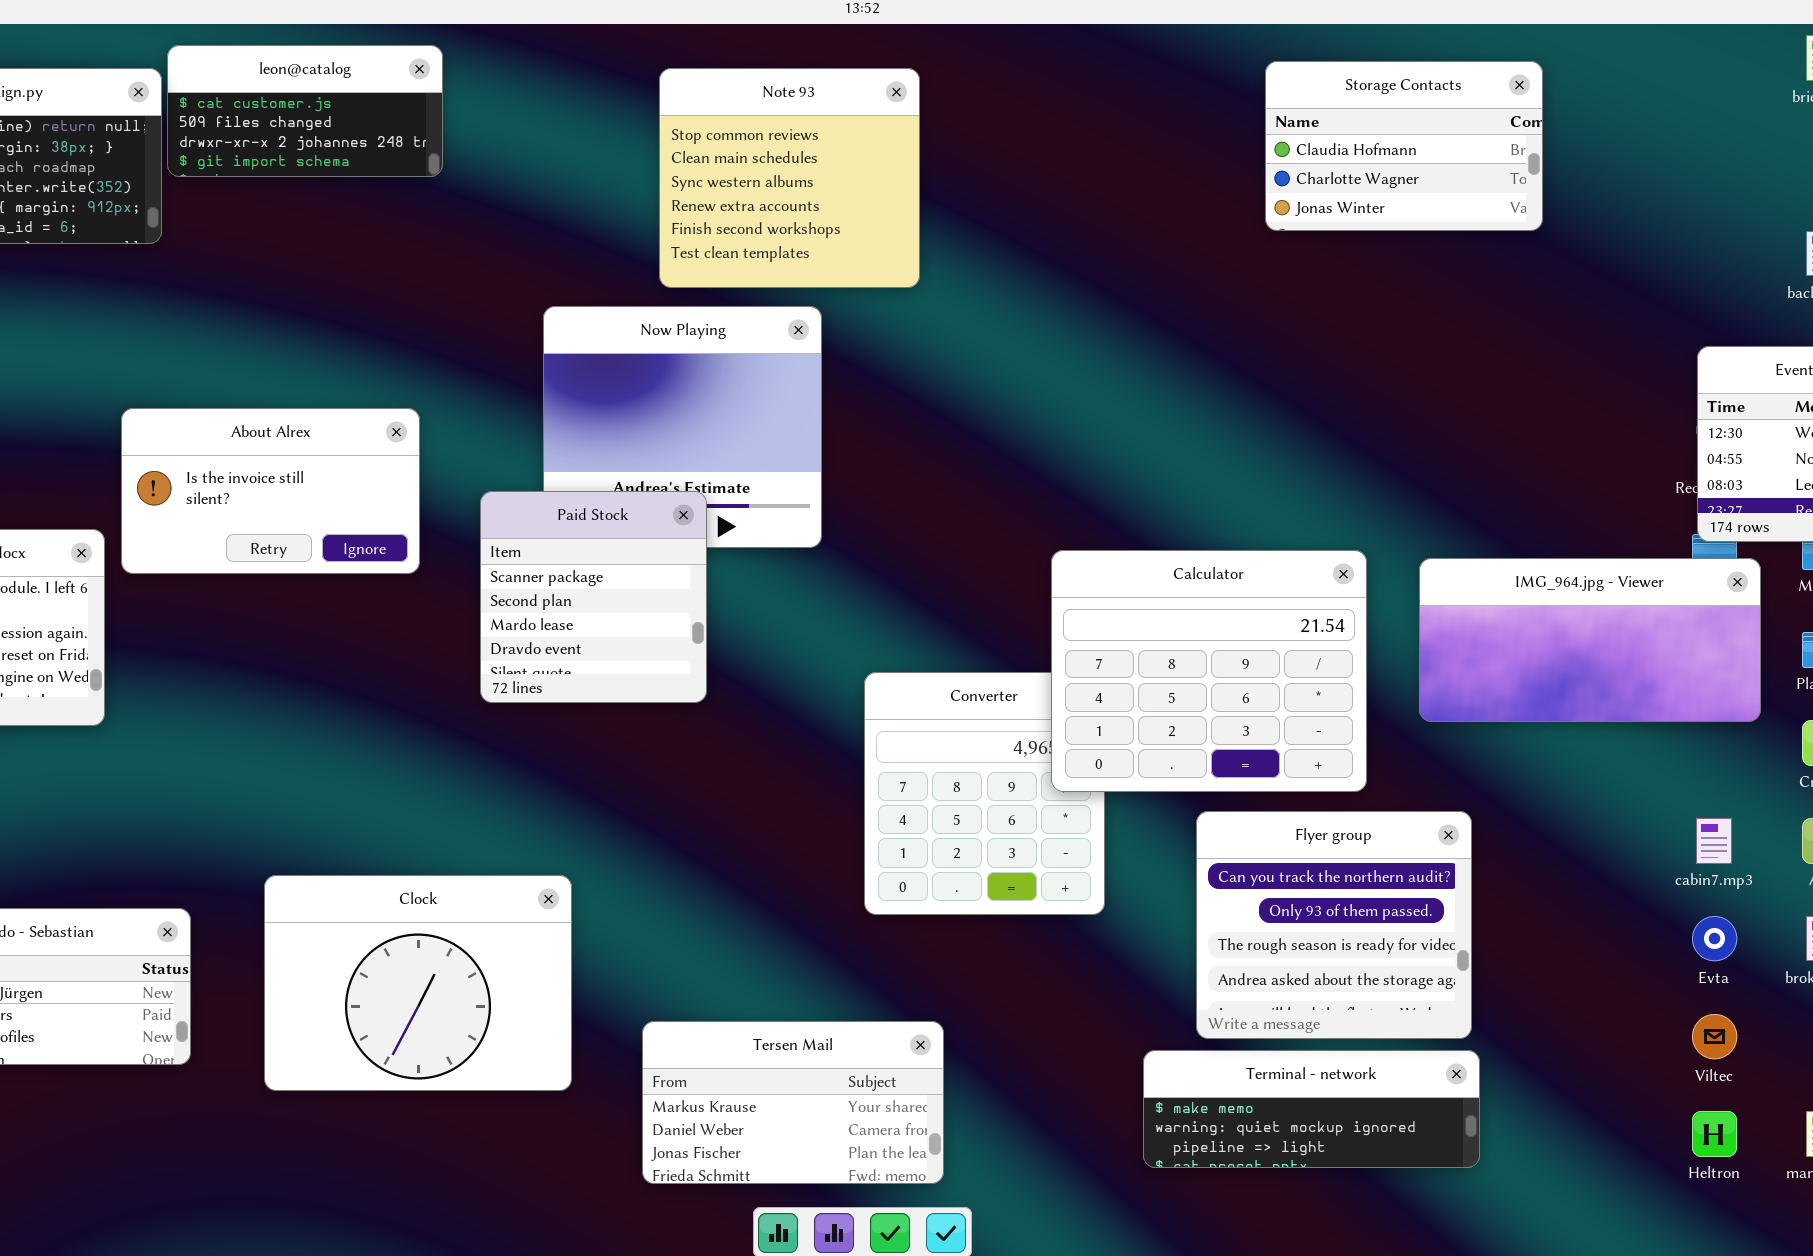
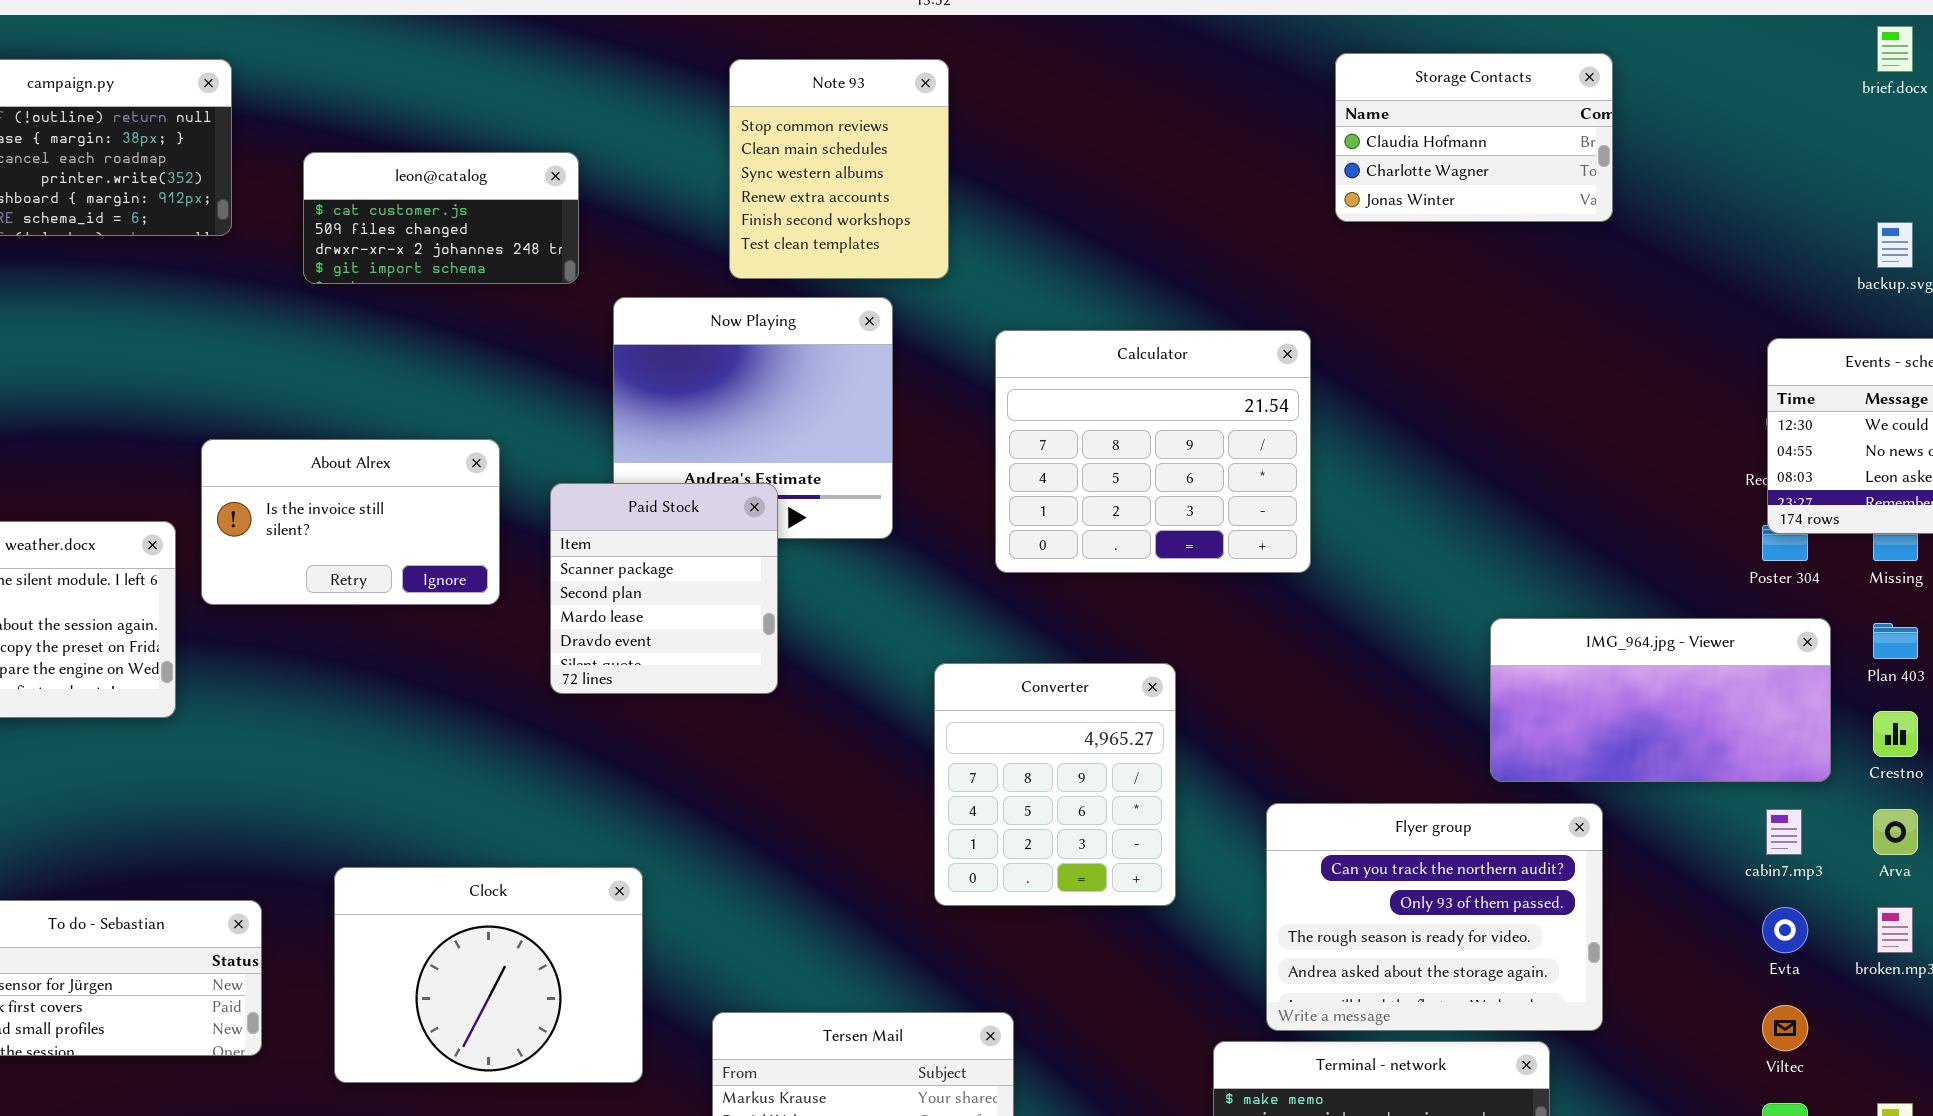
leon@catalog: [167,45,443,177] -> [303,152,579,284], moved
Note 93: [659,68,920,288] -> [729,59,949,279], resized
About Alrex: [121,408,420,574] -> [201,439,500,605], moved
Calculator: [1051,550,1367,792] -> [995,330,1311,573], moved
IMG_964.jpg - Viewer: [1419,558,1761,722] -> [1490,618,1831,782], moved
Flyer group: [1196,811,1472,1039] -> [1266,803,1603,1031], resized

